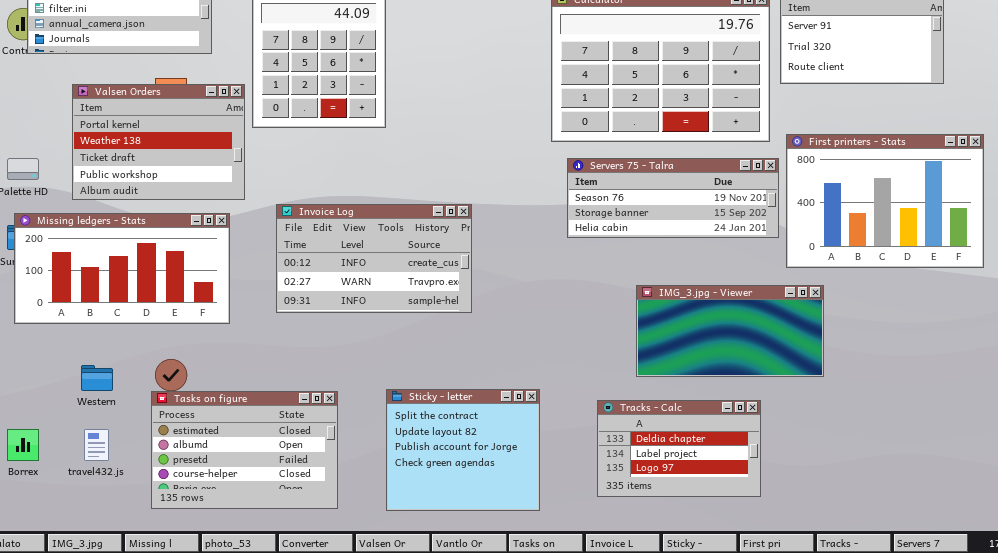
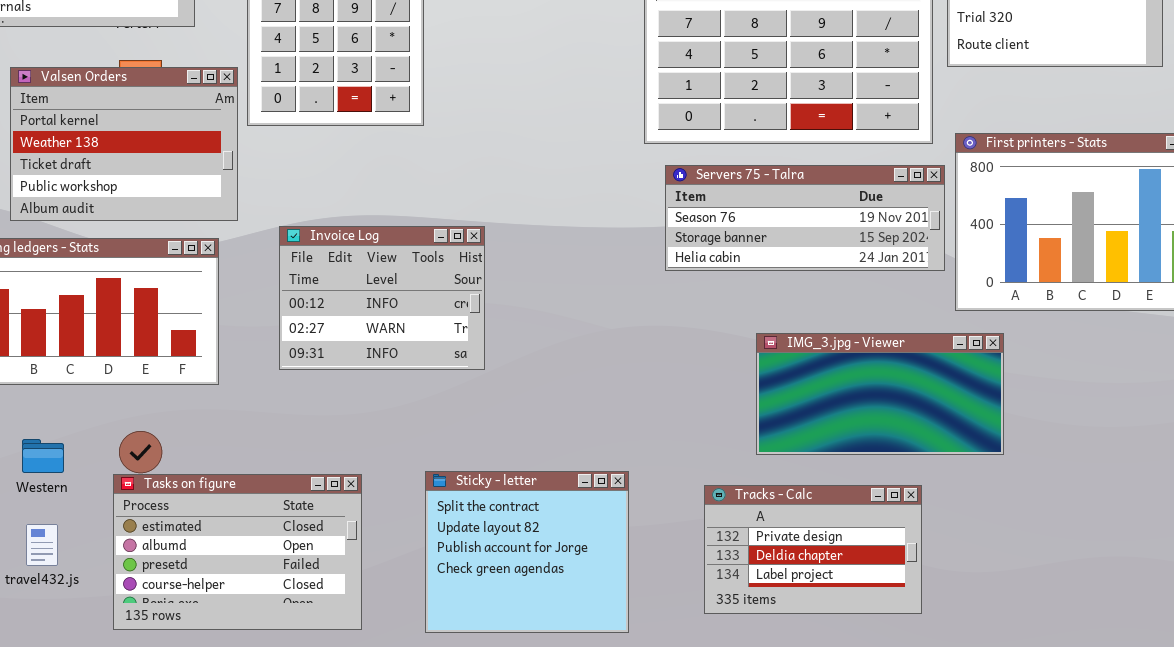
Invoice Log: [276,204,472,313] -> [279,226,485,370], resized
Tracks - Calc: [597,400,761,497] -> [704,485,922,614], scrolled up 1 row

